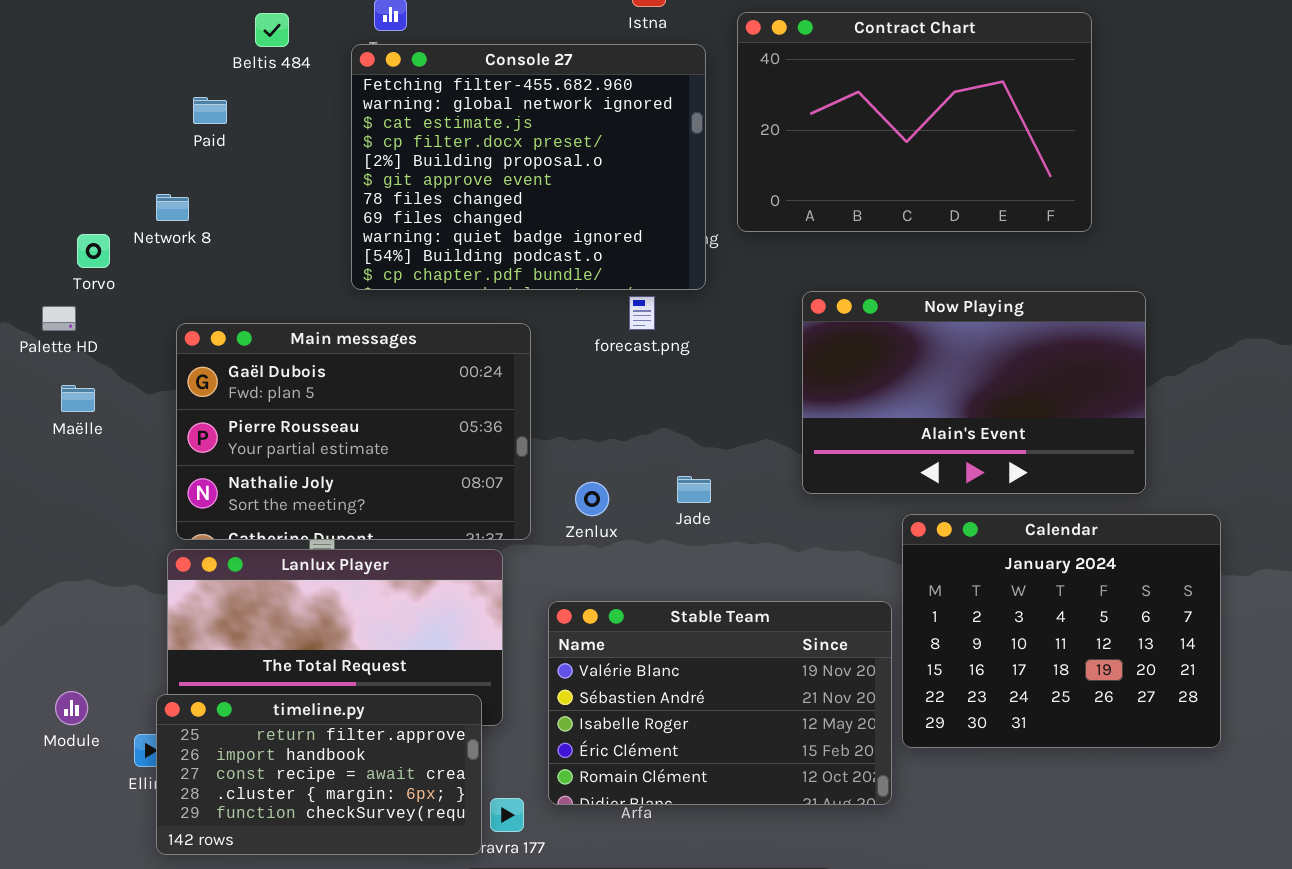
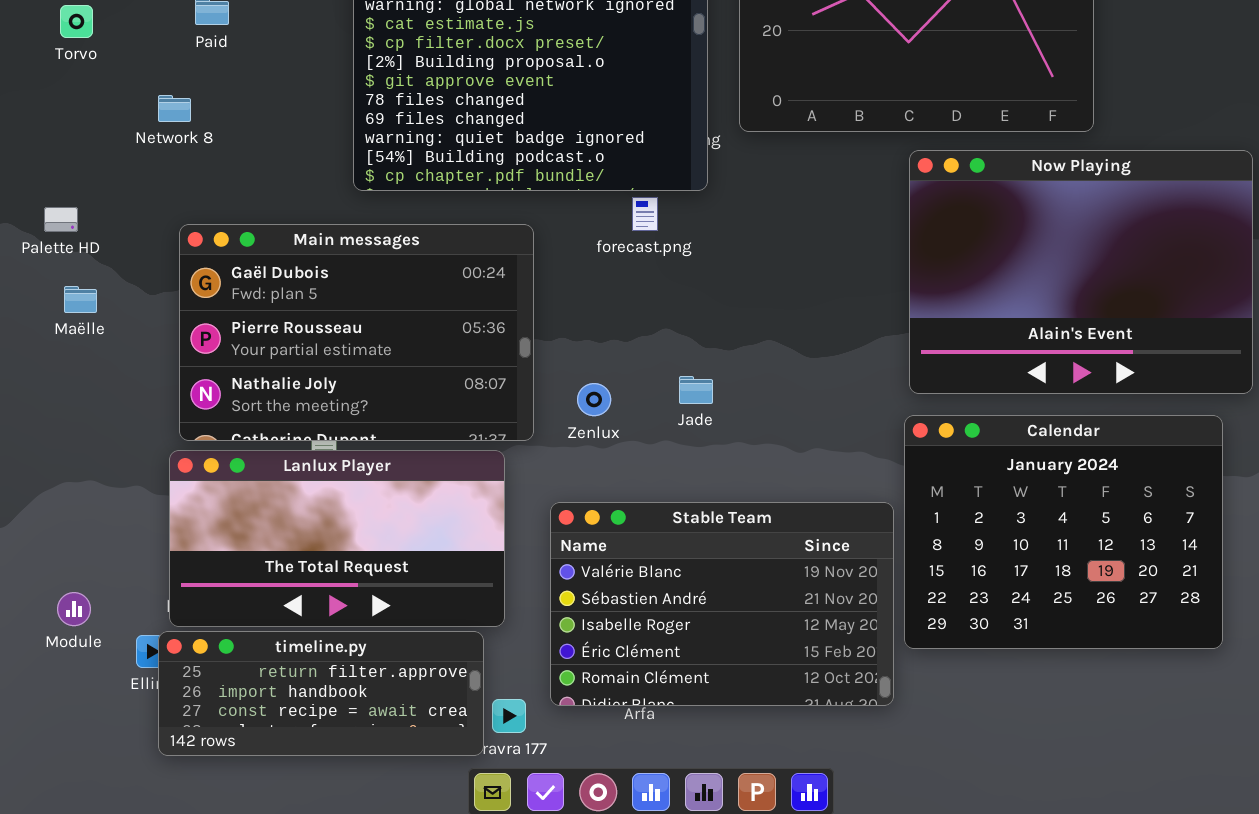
Torvo: [77,234,110,268] -> [60,5,93,38], moved
Now Playing: [802,291,1146,494] -> [909,150,1253,394], moved, resized
timeline.py: [156,694,482,855] -> [158,631,484,756], resized

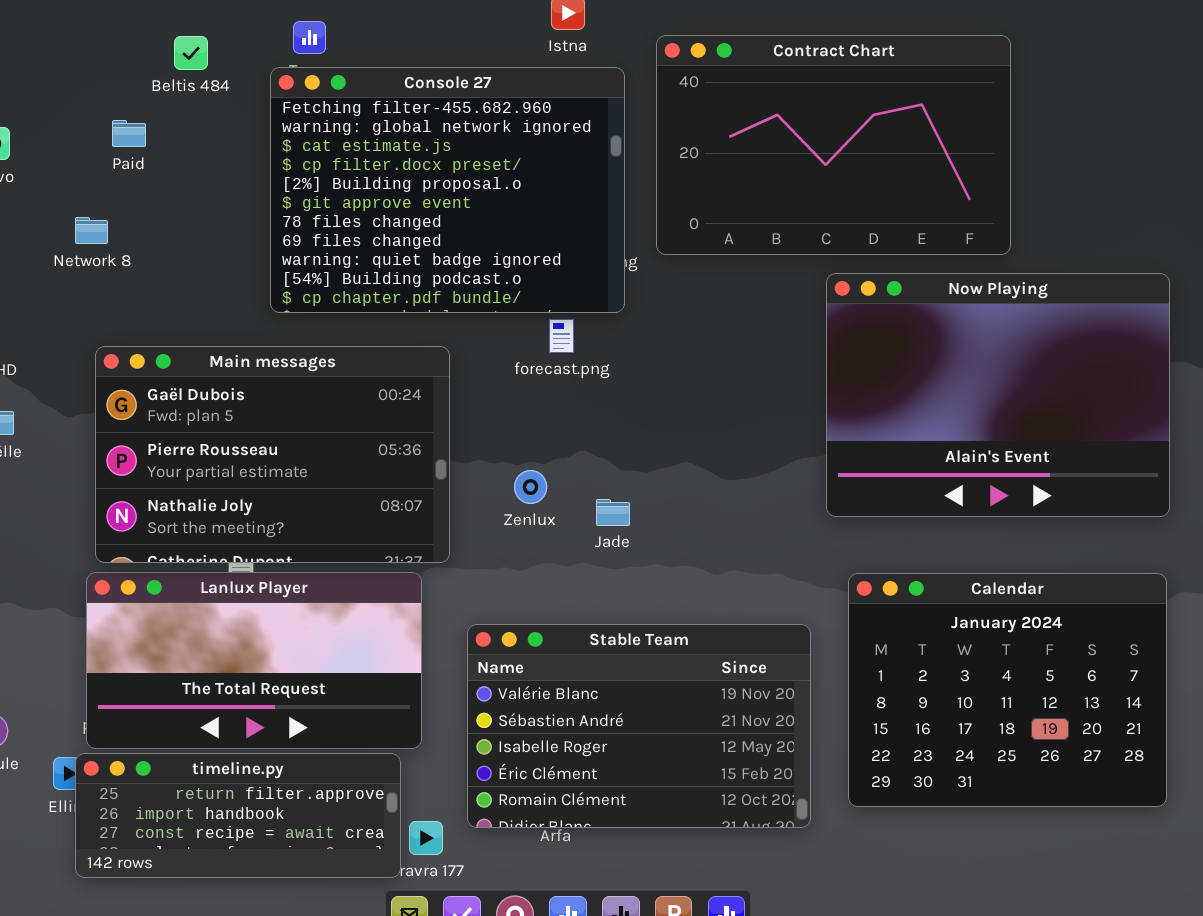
Zenlux: [577,383,611,416] -> [514,470,547,504], moved
Calendar: [904,415,1223,649] -> [848,573,1167,807], moved

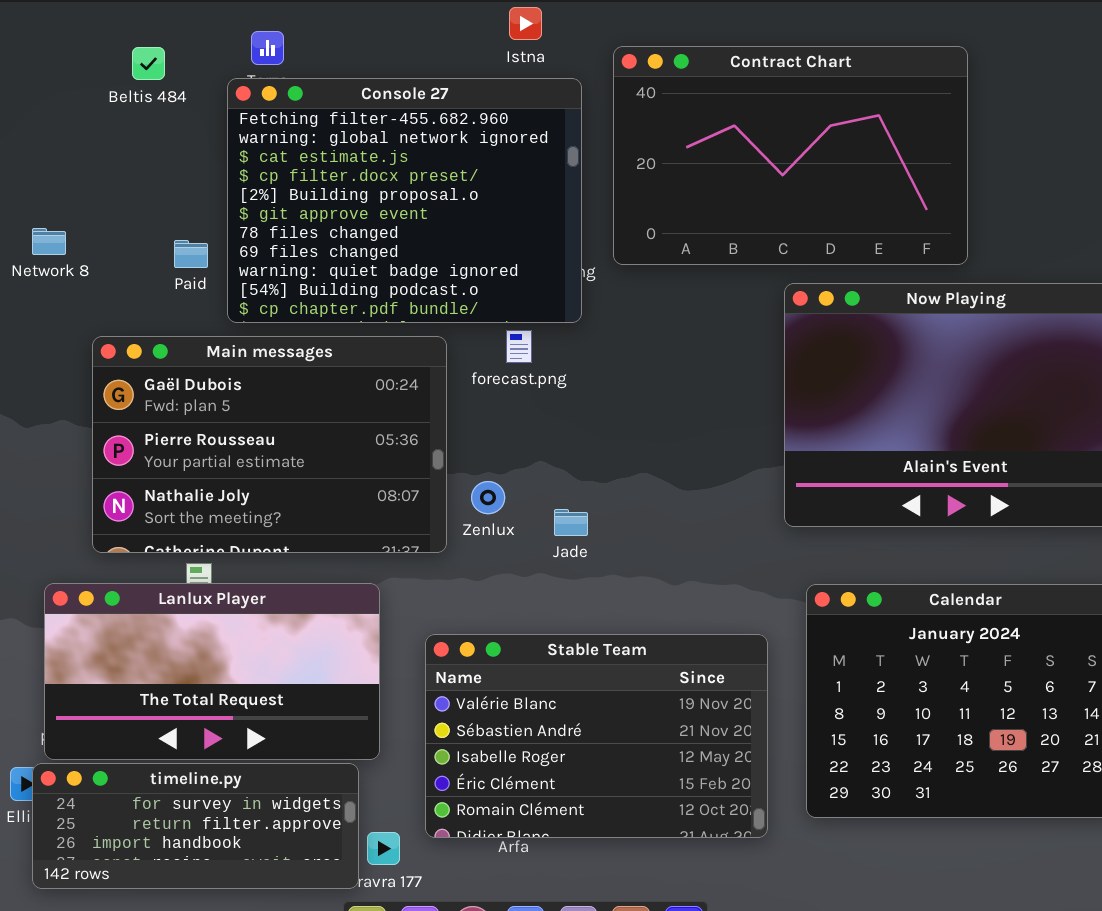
Paid: [112,120,146,147] -> [174,240,208,268], moved
Main messages: [95,346,450,563] -> [92,336,447,553], moved
timeline.py: [75,753,401,878] -> [32,763,359,889], scrolled up 1 row

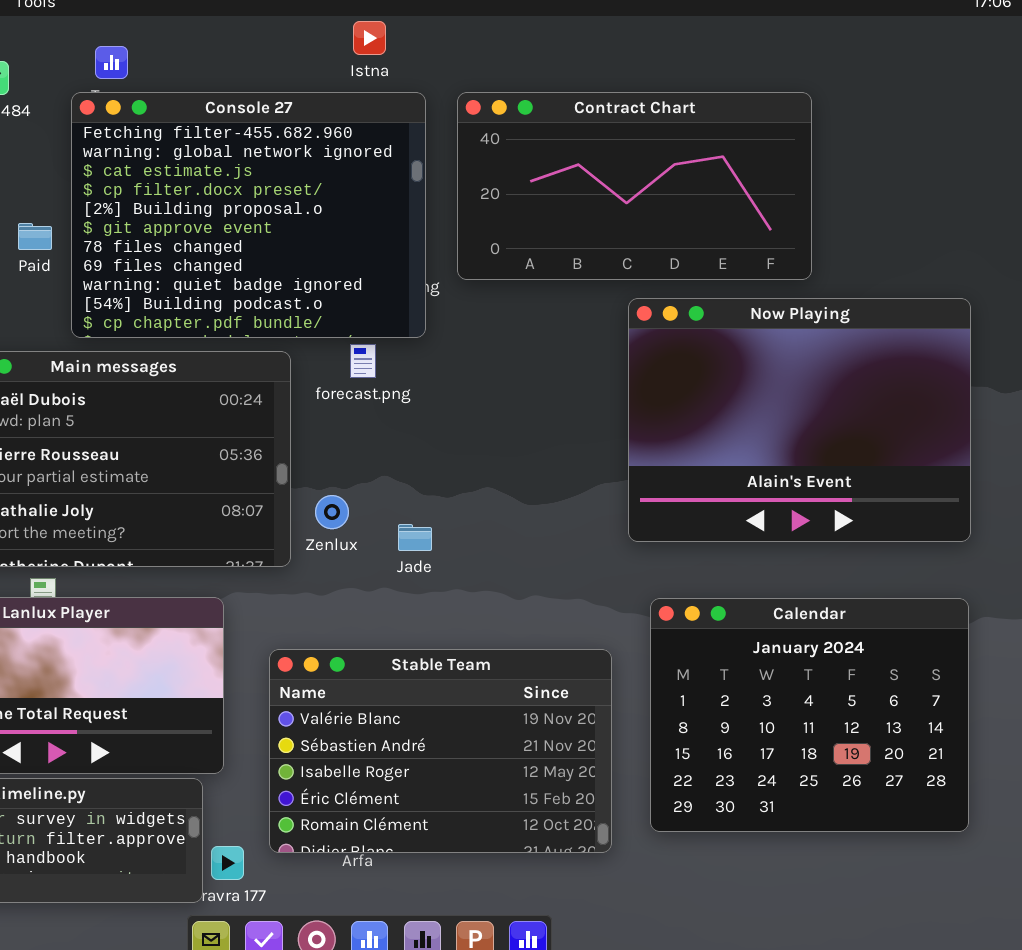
Contract Chart: [613,46,968,265] -> [457,92,812,280], resized
Paid: [174,240,208,268] -> [18,223,52,250], moved

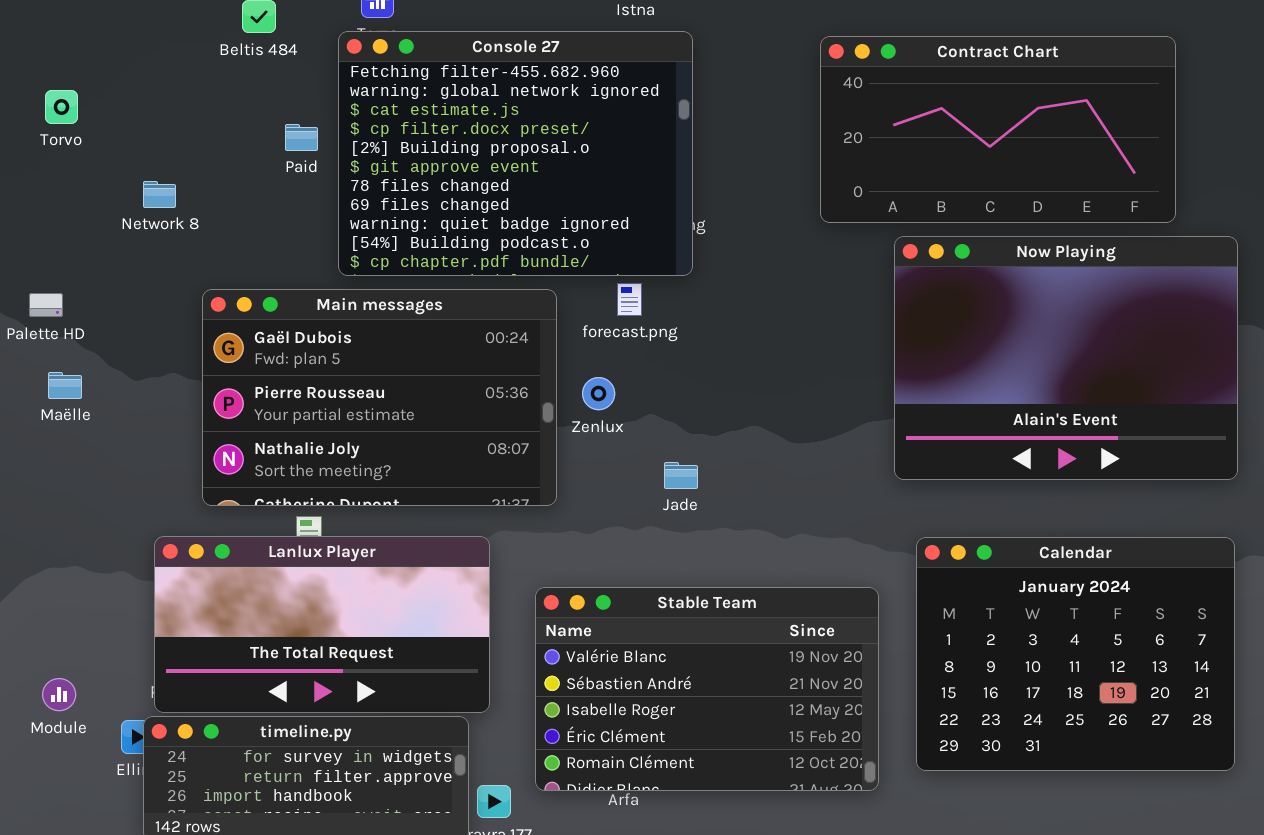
Contract Chart: [457,92,812,280] -> [820,36,1176,223], moved
Paid: [18,223,52,250] -> [285,124,318,151], moved
Zenlux: [315,495,349,529] -> [582,377,615,410], moved

